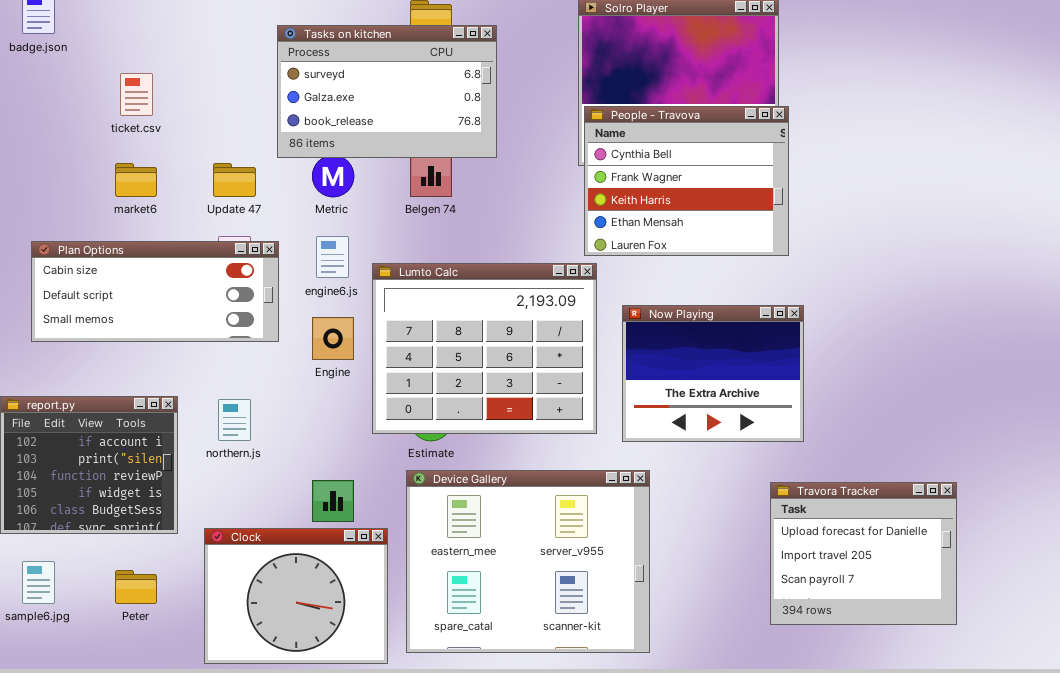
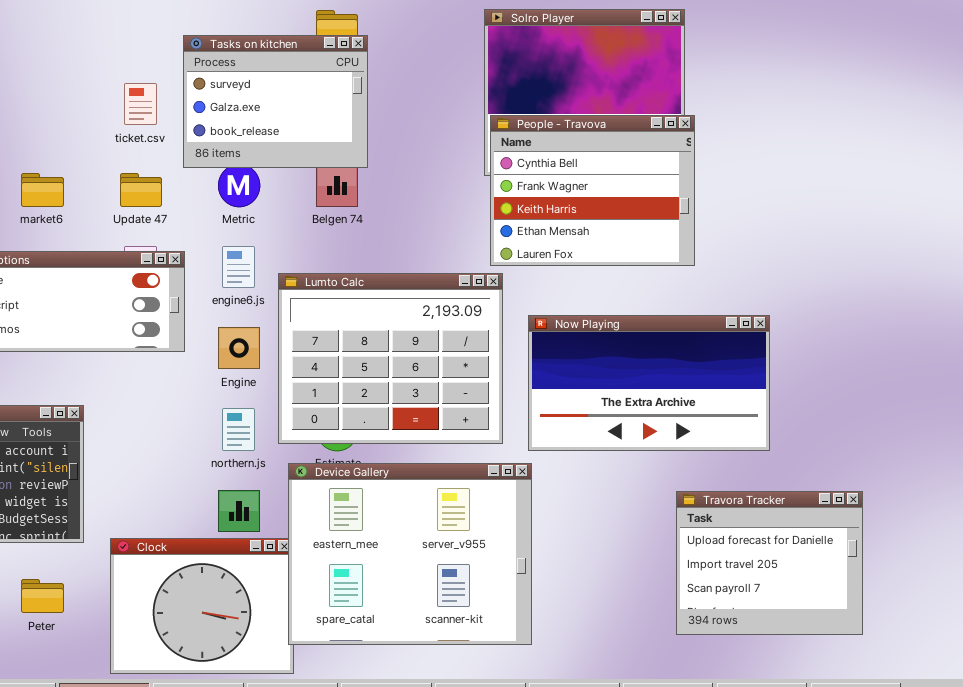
Tasks on kitchen: [277,25,497,158] -> [183,35,368,168], resized
ticket.csv: [120,73,153,116] -> [124,83,157,125], moved
Now Playing: [622,305,804,442] -> [528,315,770,451], resized
northern.js: [218,399,251,441] -> [222,408,255,451], moved
Device Gallery: [406,470,650,653] -> [288,463,532,645], moved

